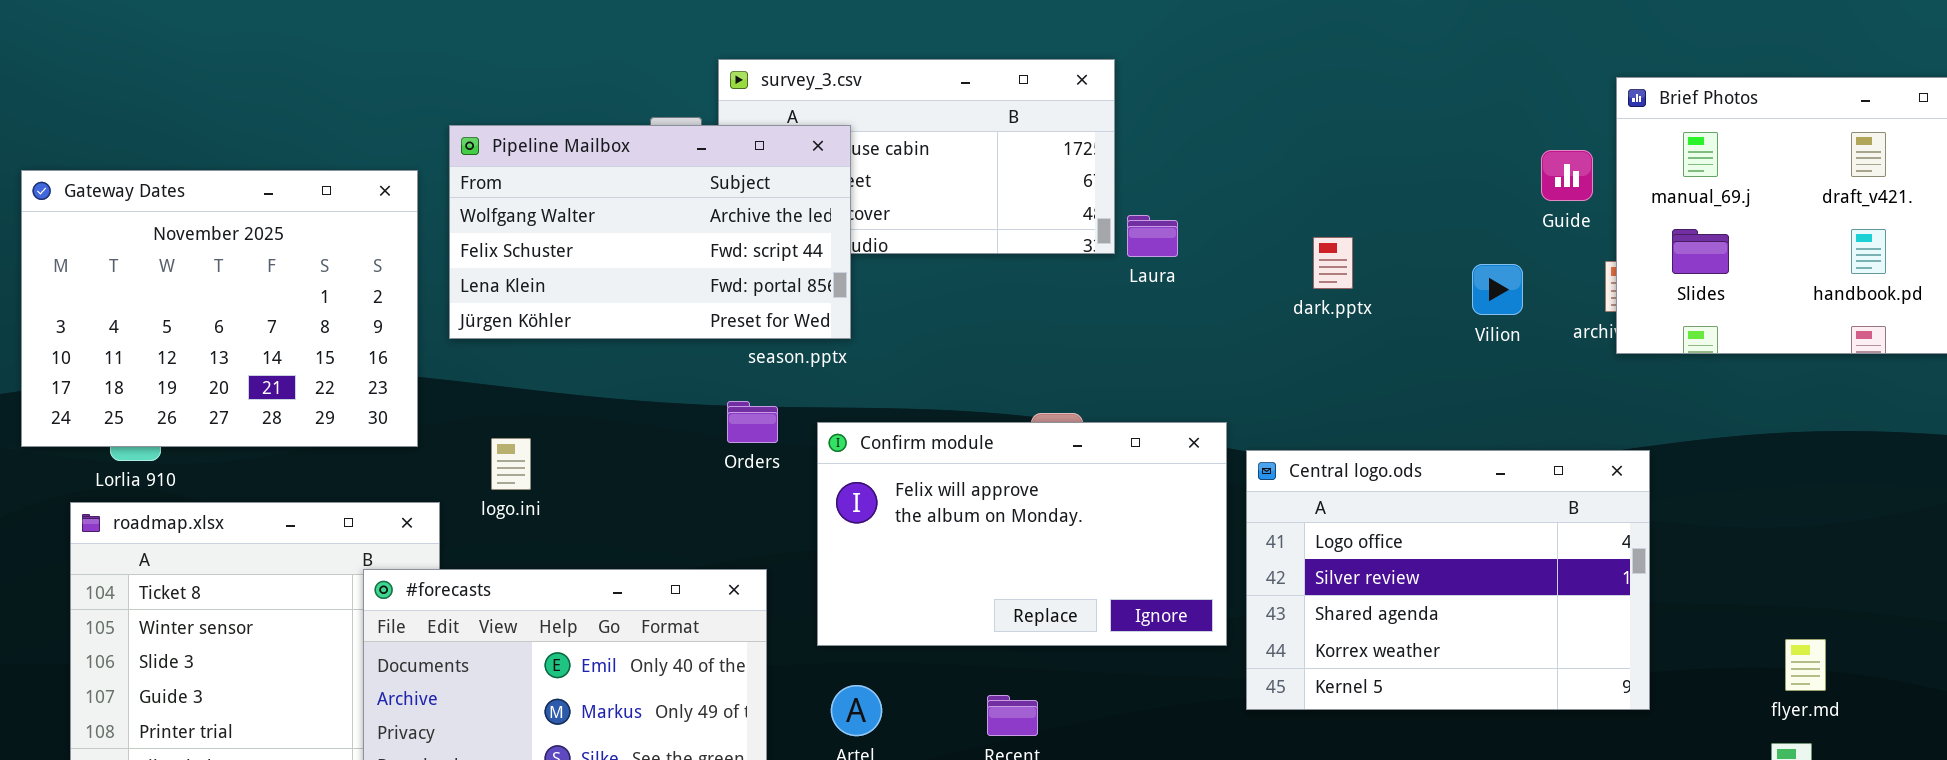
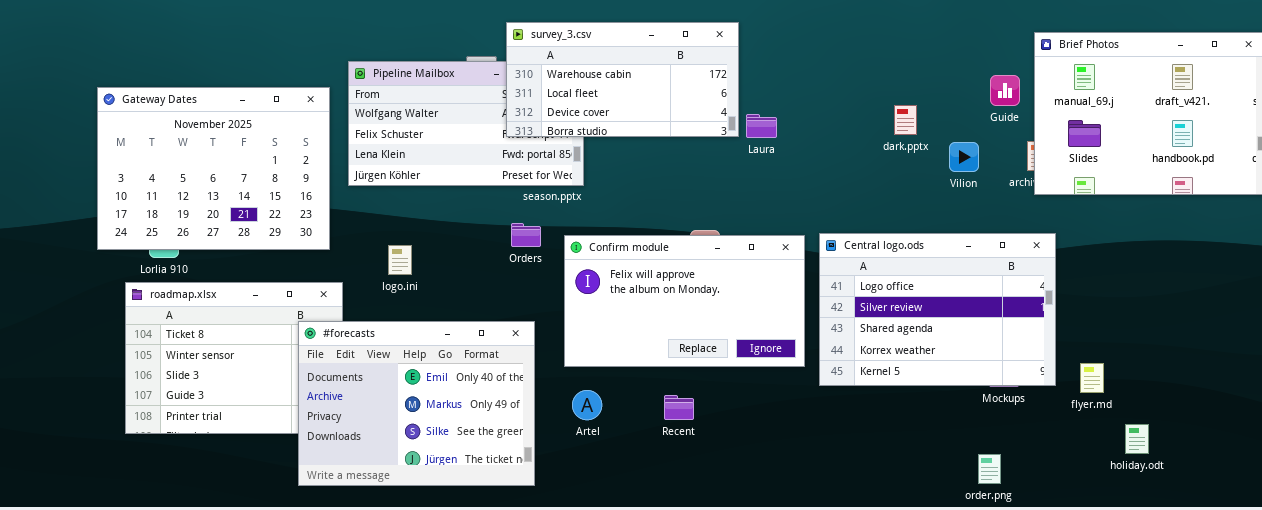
survey_3.csv: [718,59,1115,254] -> [506,22,739,137], raised
dark.pptx: [1313,237,1353,289] -> [894,105,917,135], moved
logo.ini: [491,438,531,490] -> [388,245,412,275], moved
Central logo.ods: [1246,450,1650,710] -> [819,233,1056,386], moved
flyer.md: [1785,639,1826,691] -> [1080,363,1104,393], moved

